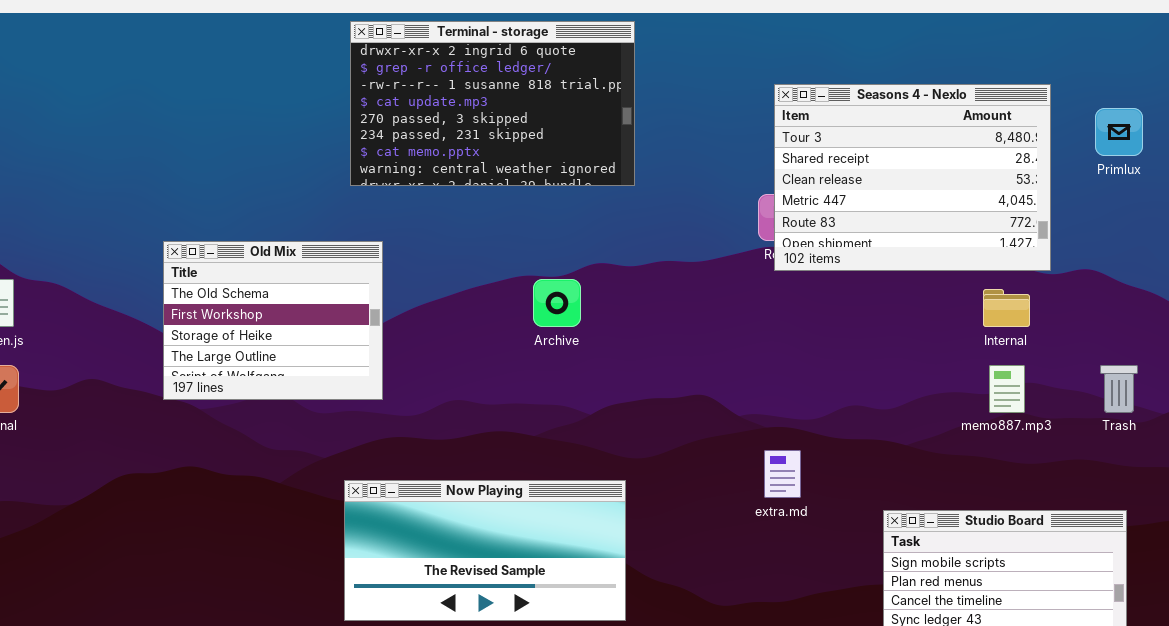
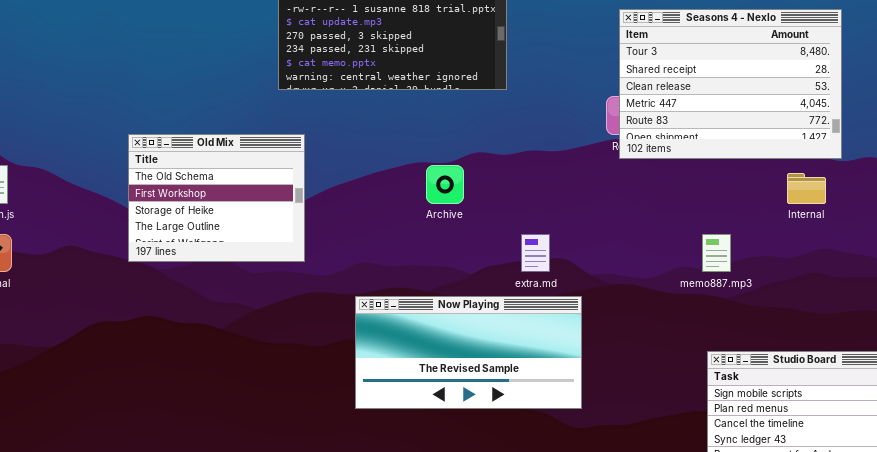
memo887.mp3: [989,365,1025,413] -> [702,234,731,272], moved
extra.md: [764,450,801,498] -> [521,234,550,272], moved
Now Playing: [344,480,626,621] -> [355,296,582,409], moved

